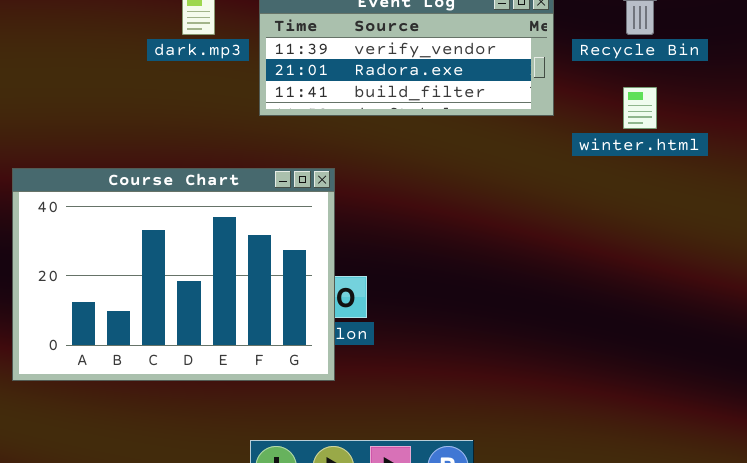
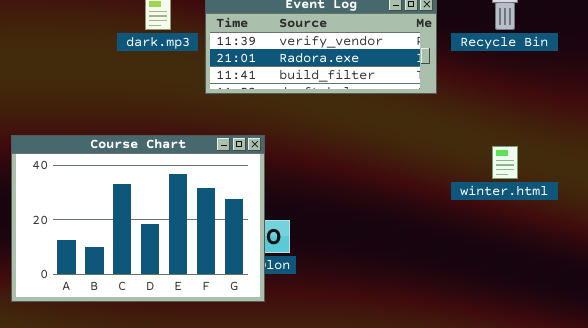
winter.html: [623,87,657,129] -> [492,146,518,179], moved

